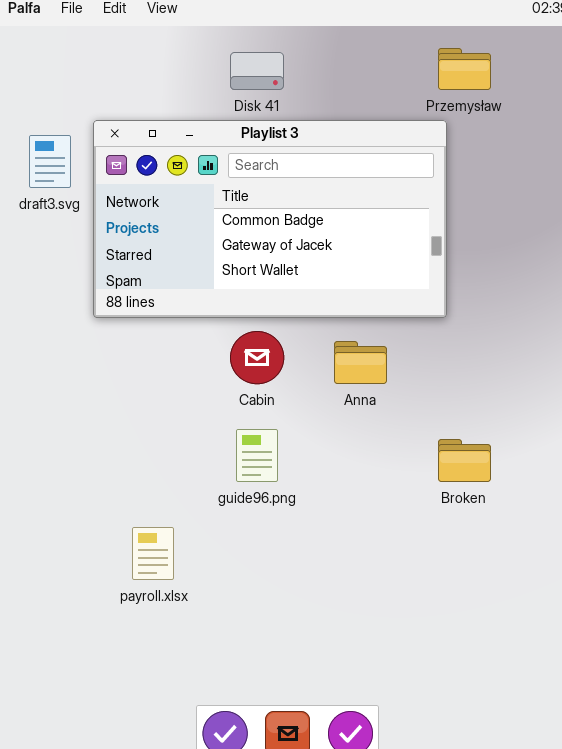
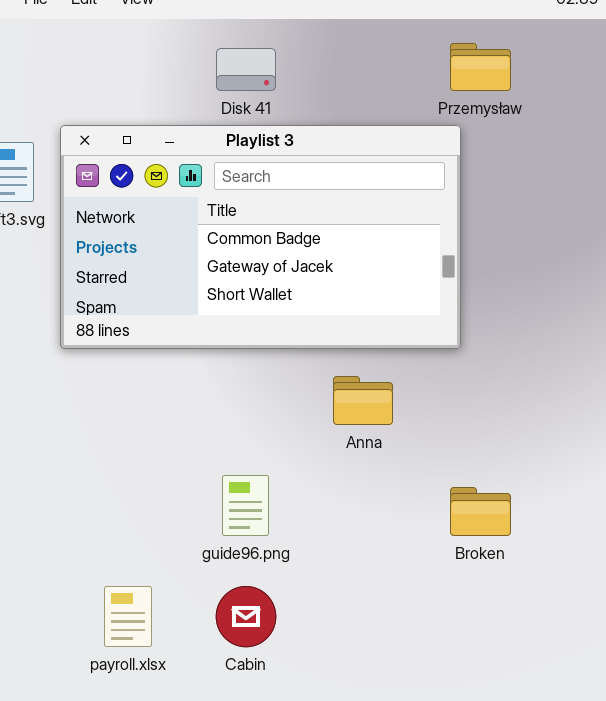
Cabin: [230,331,284,384] -> [216,586,276,647], moved

